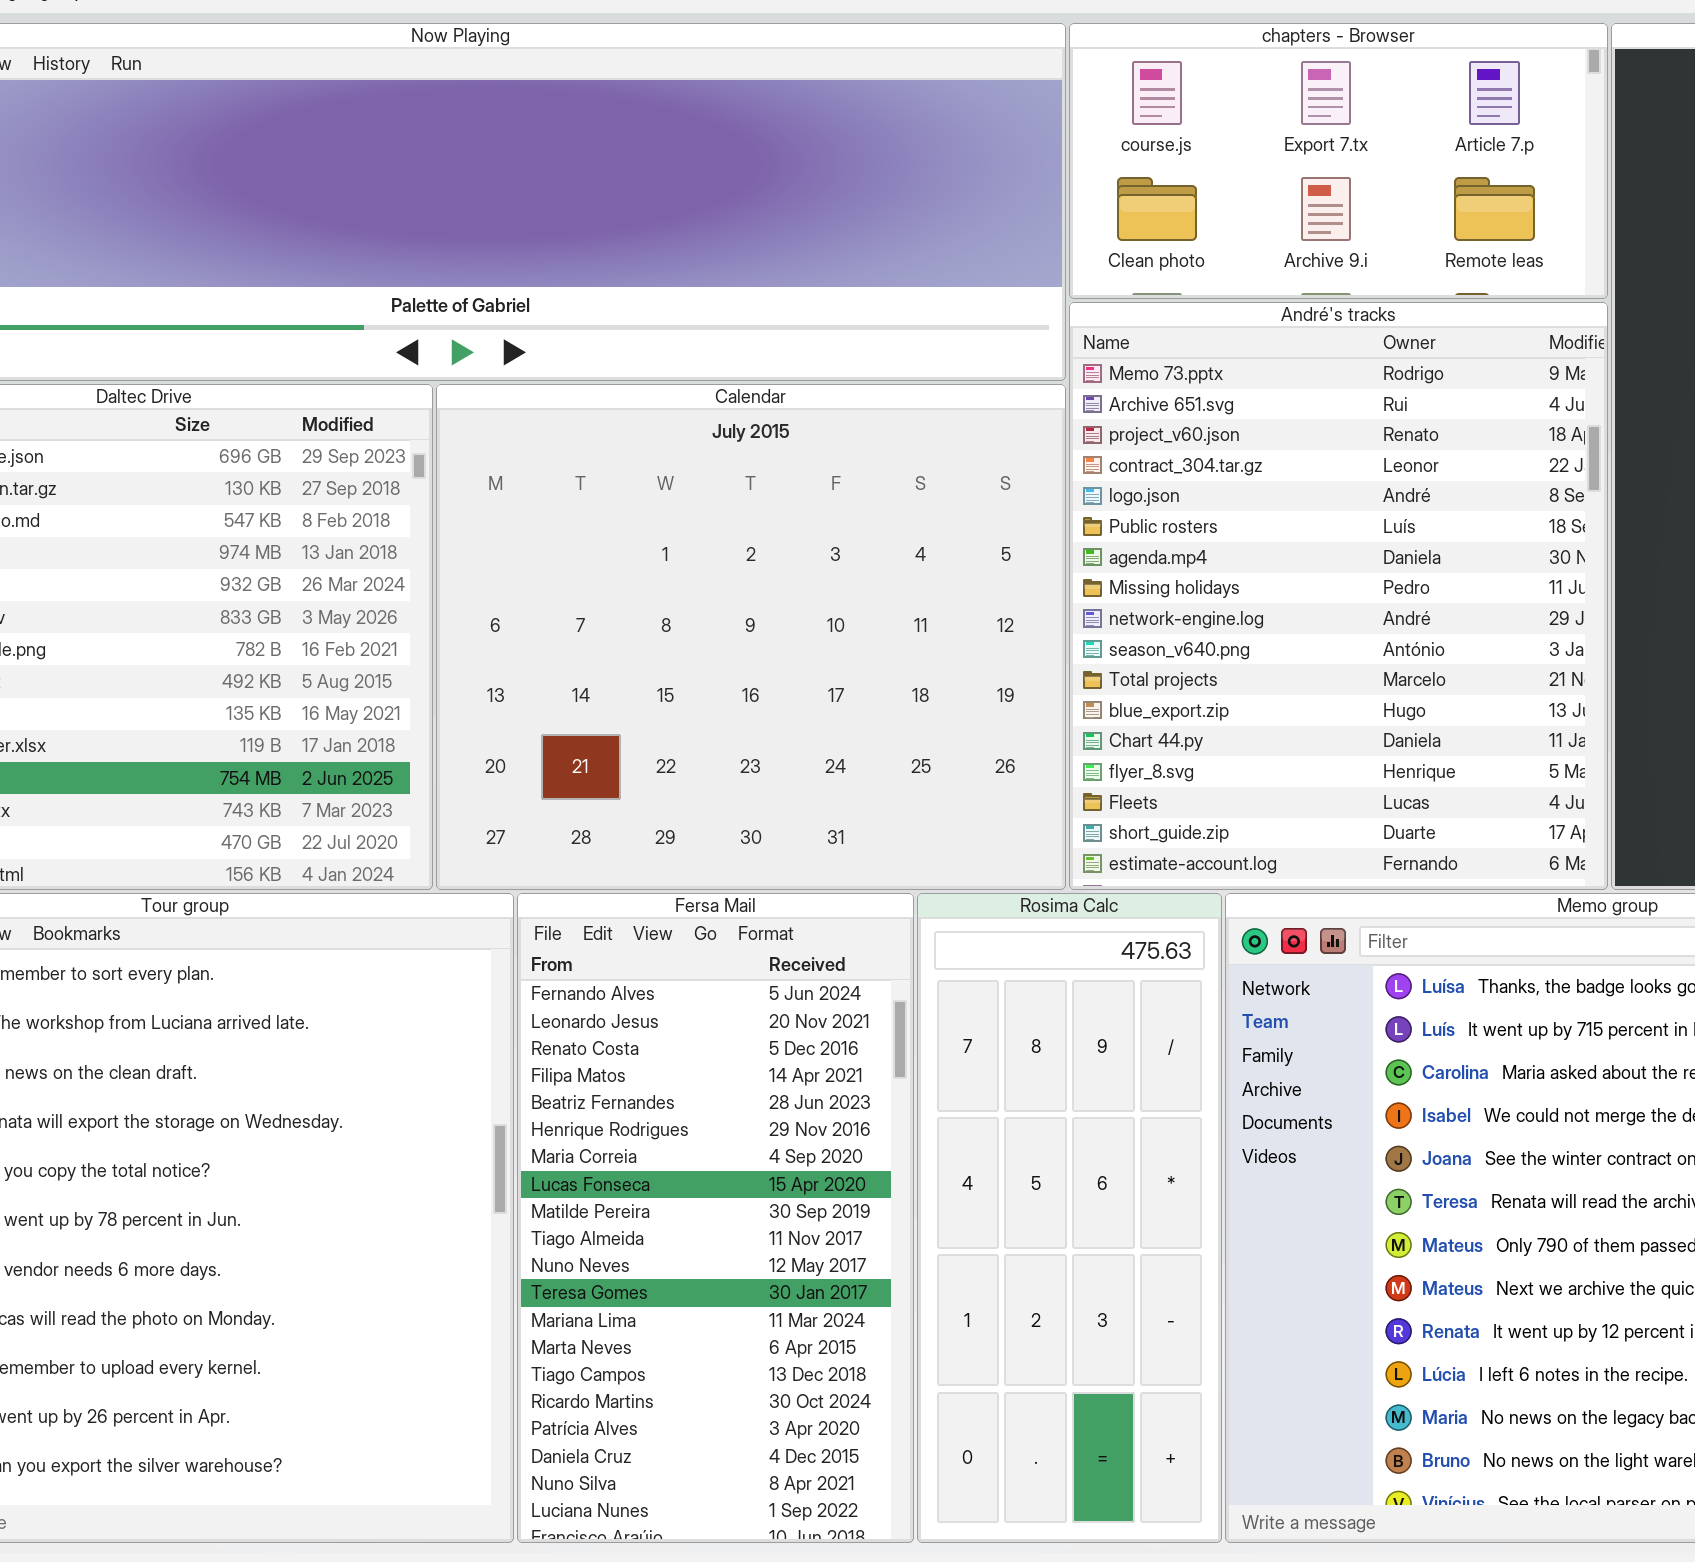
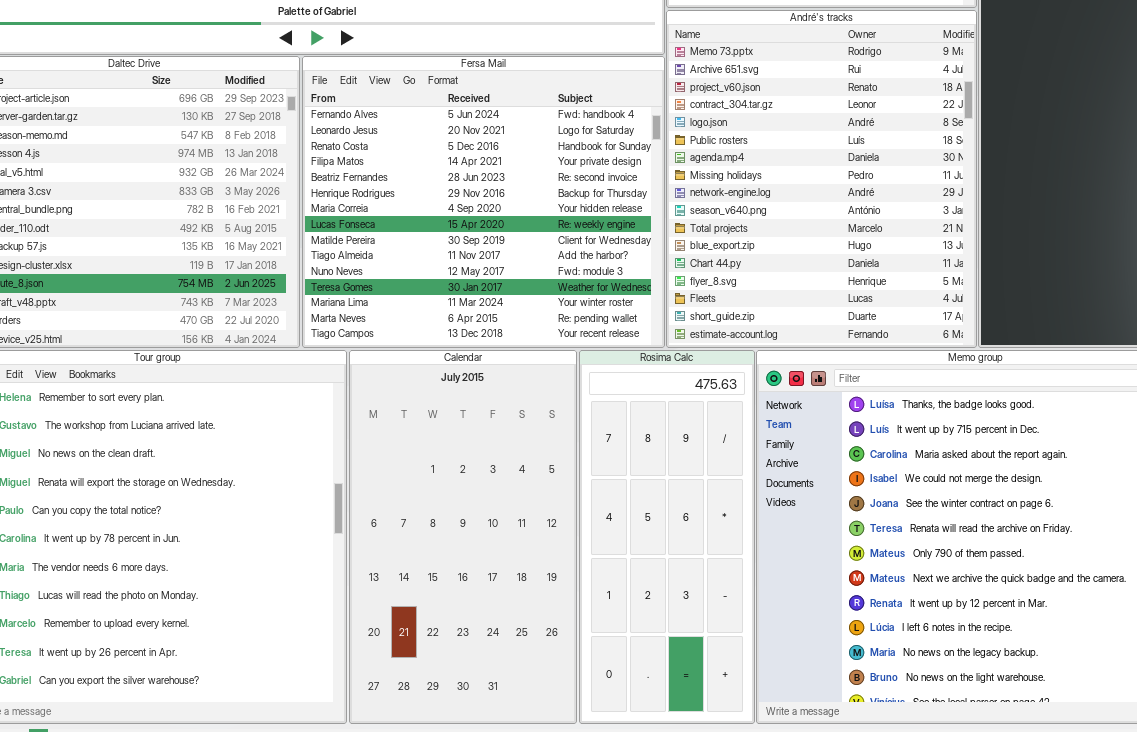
Calendar: [436,384,1066,890] -> [349,350,577,724], moved, resized
Fersa Mail: [517,893,914,1543] -> [302,56,665,348], moved, resized

